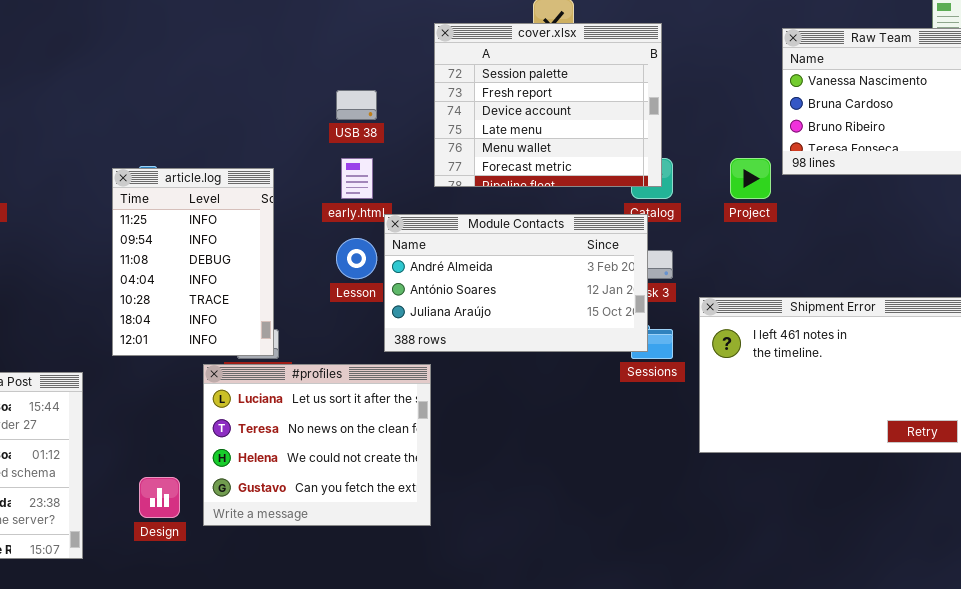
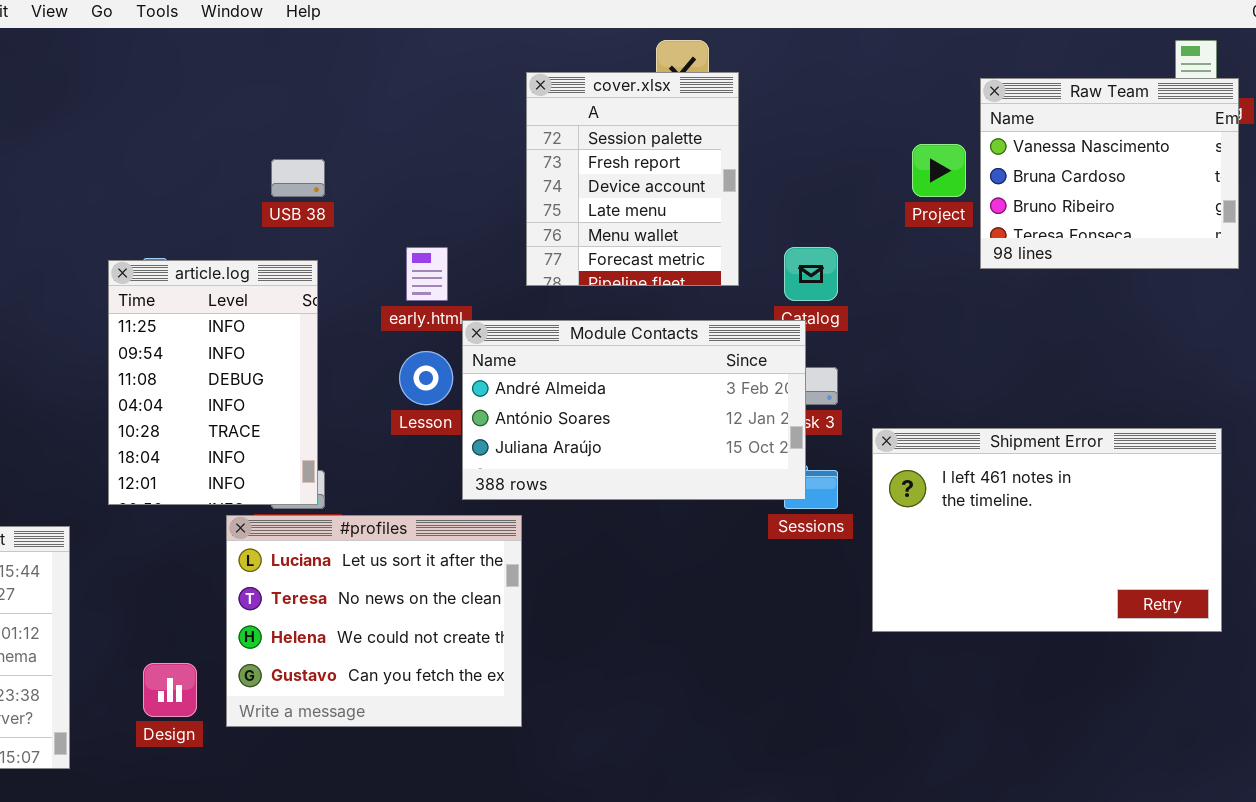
cover.xlsx: [434,23,662,187] -> [526,72,739,286], resized
USB 38: [336,90,377,120] -> [271,159,325,197], moved
Project: [730,158,771,199] -> [912,144,966,197], moved

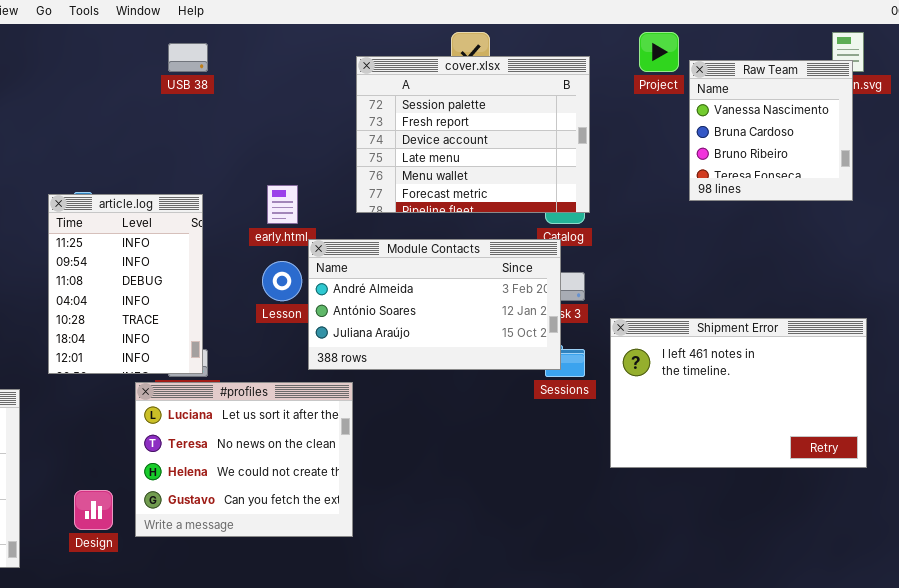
cover.xlsx: [526,72,739,286] -> [356,56,590,213], resized
Raw Team: [980,78,1239,269] -> [689,60,853,201], resized
Project: [912,144,966,197] -> [639,32,679,72], moved
USB 38: [271,159,325,197] -> [168,43,208,72], moved

